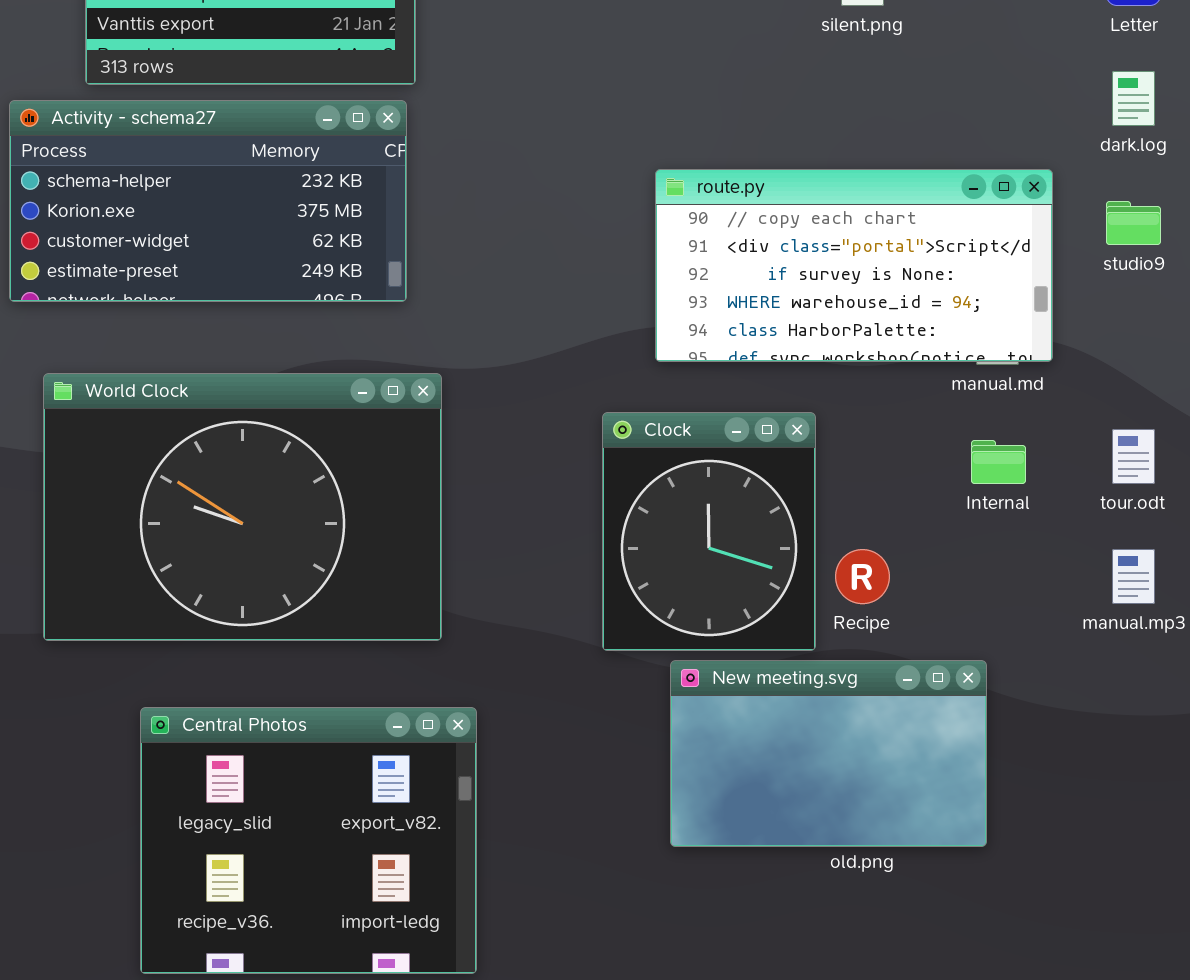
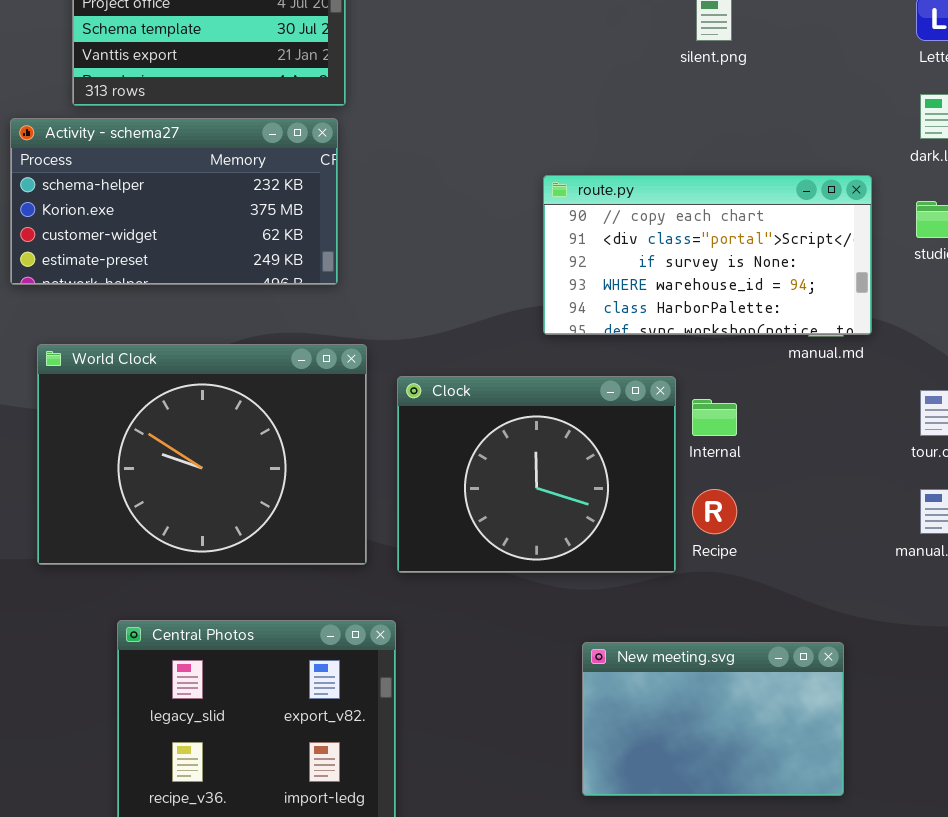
Clock: [602,412,816,651] -> [397,376,676,573], resized
Internal: [971,440,1026,484] -> [692,399,737,436], moved
New meeting.svg: [670,660,987,847] -> [582,642,844,796], moved

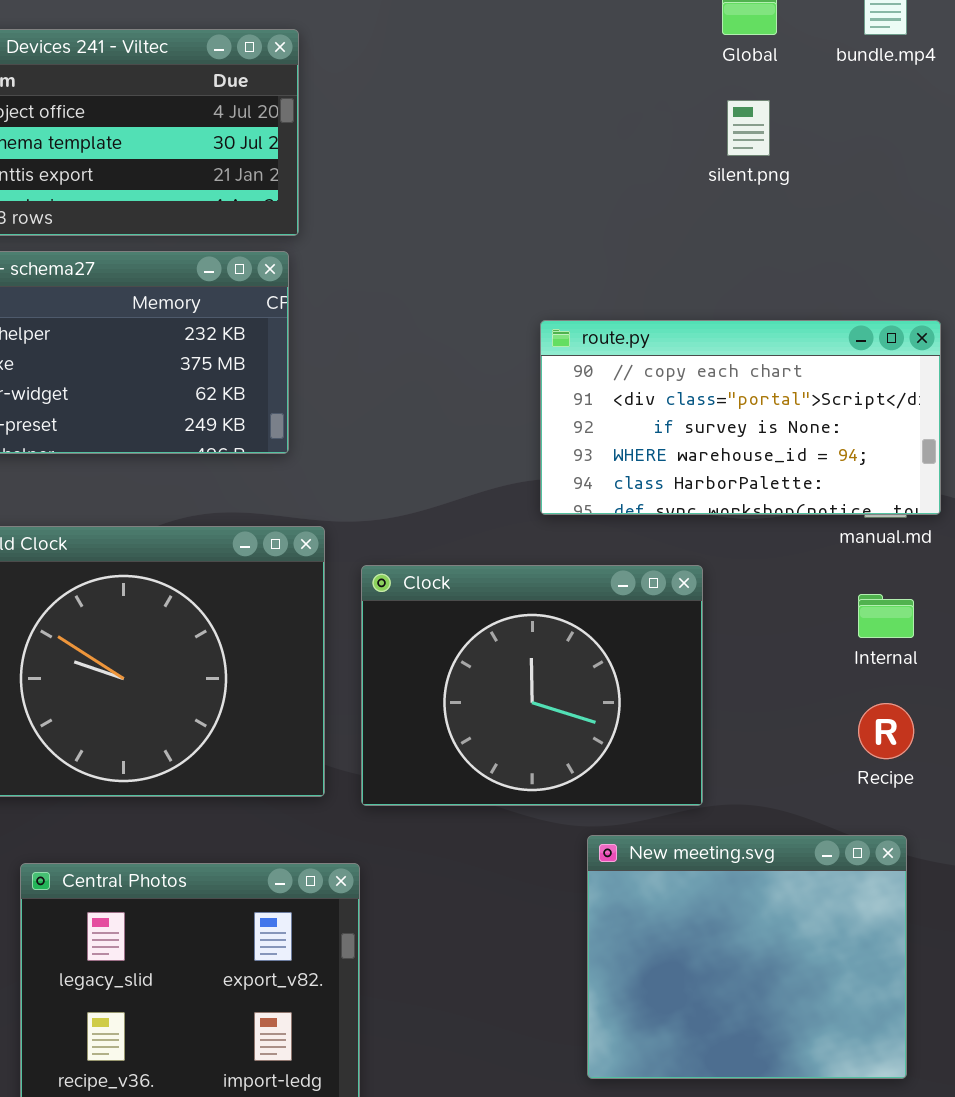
Internal: [692,399,737,436] -> [858,594,914,638], moved
Recipe: [692,489,737,534] -> [858,703,914,759], moved
New meeting.svg: [582,642,844,796] -> [587,835,907,1079], resized

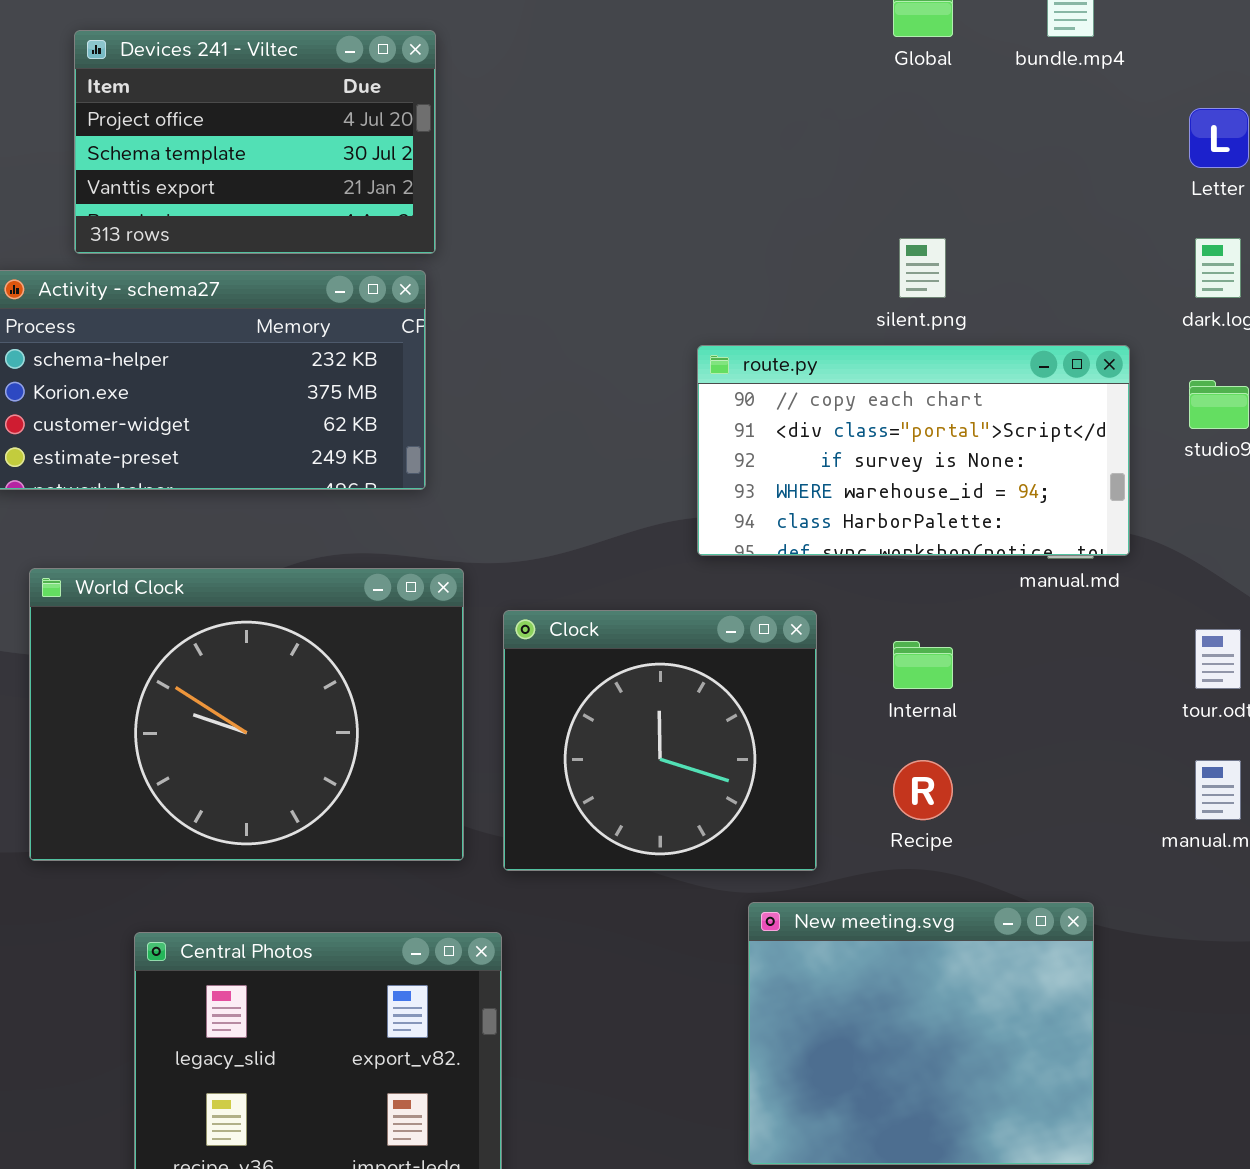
silent.png: [727,100,770,156] -> [899,238,946,298], moved
Clock: [361,565,703,806] -> [503,610,817,871], resized
Internal: [858,594,914,638] -> [893,641,953,689], moved
Recipe: [858,703,914,759] -> [893,760,953,820], moved

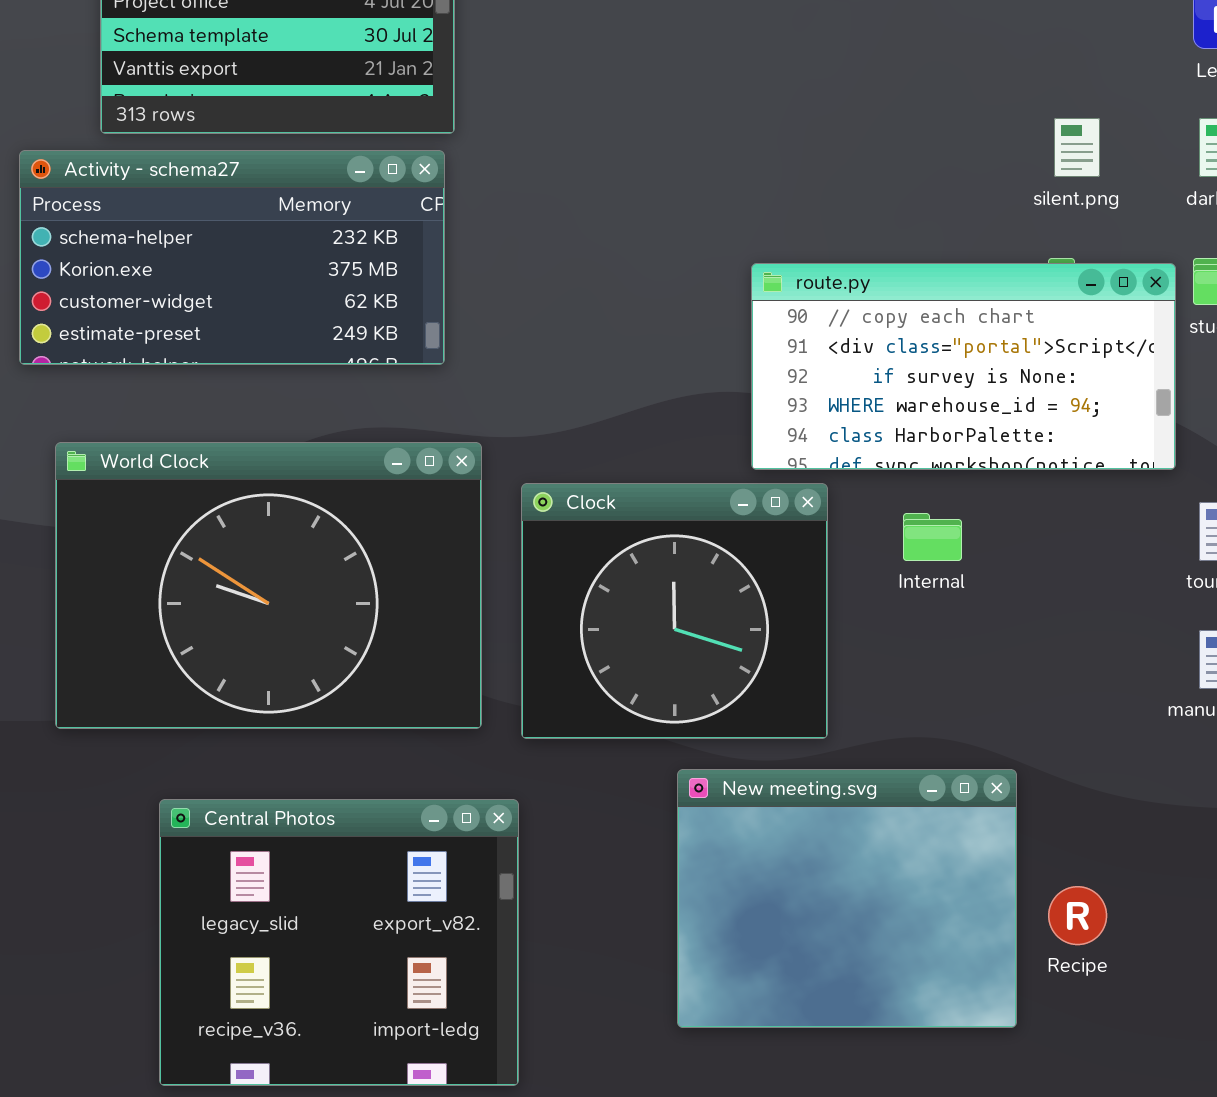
silent.png: [899,238,946,298] -> [1054,118,1100,177], moved
route.py: [697,345,1130,556] -> [751,263,1176,470], moved
Recipe: [893,760,953,820] -> [1048,886,1107,945], moved
New meeting.svg: [748,902,1094,1165] -> [677,769,1017,1028], moved

